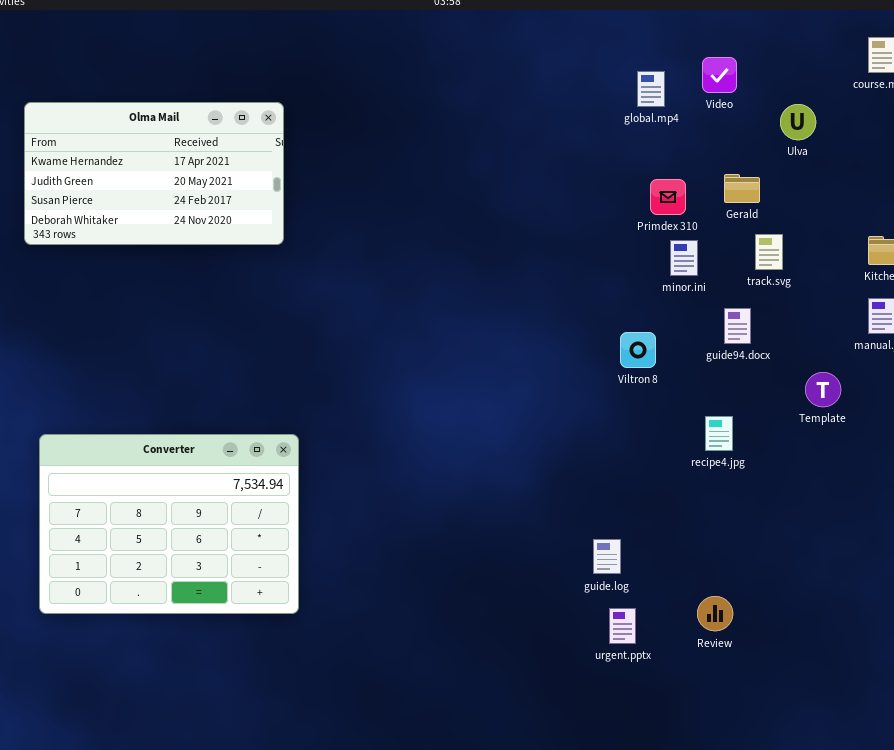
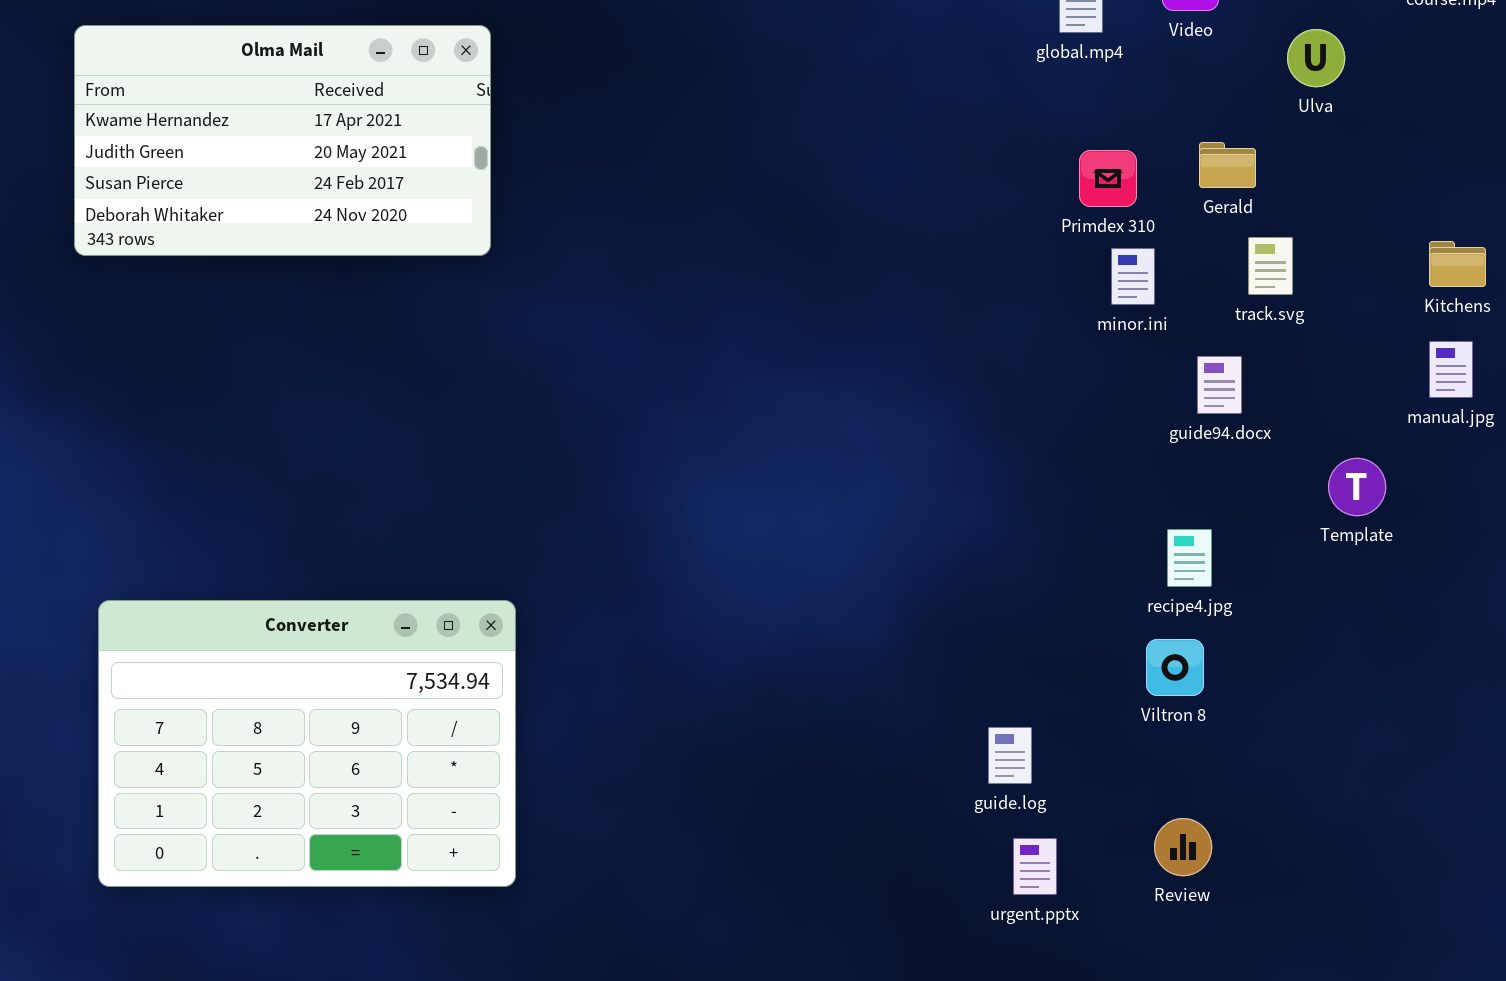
Viltron 8: [620,332,656,368] -> [1146,639,1204,696], moved
Converter: [39,434,299,614] -> [98,600,516,887], moved

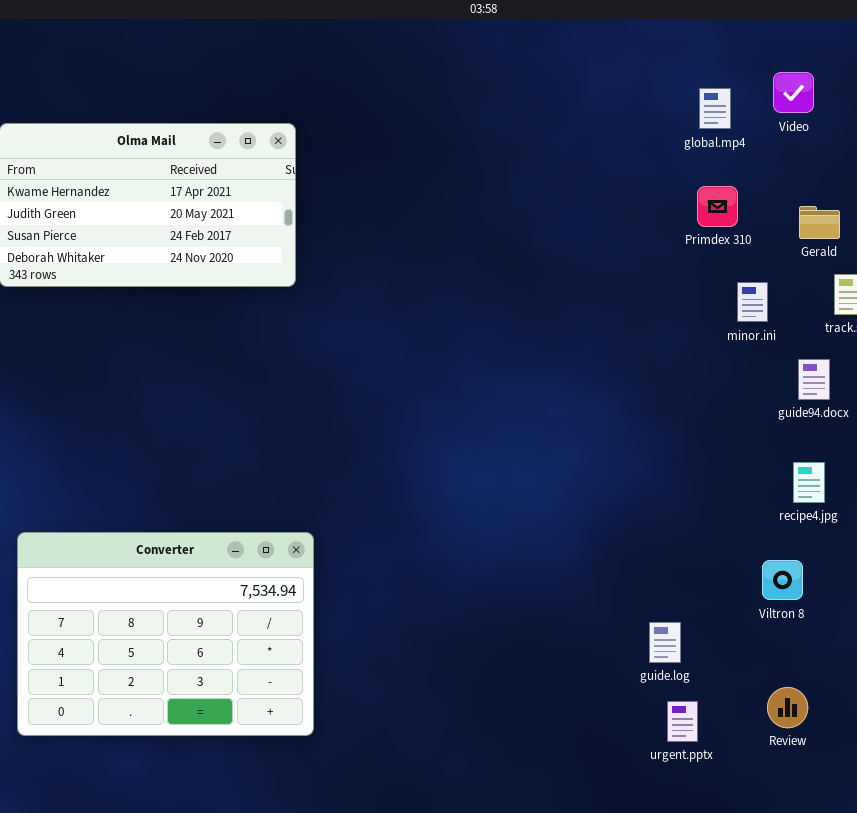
Primdex 310: [1079,150,1137,207] -> [697,186,738,227], moved
recipe4.jpg: [1167,529,1212,587] -> [793,462,825,503], moved

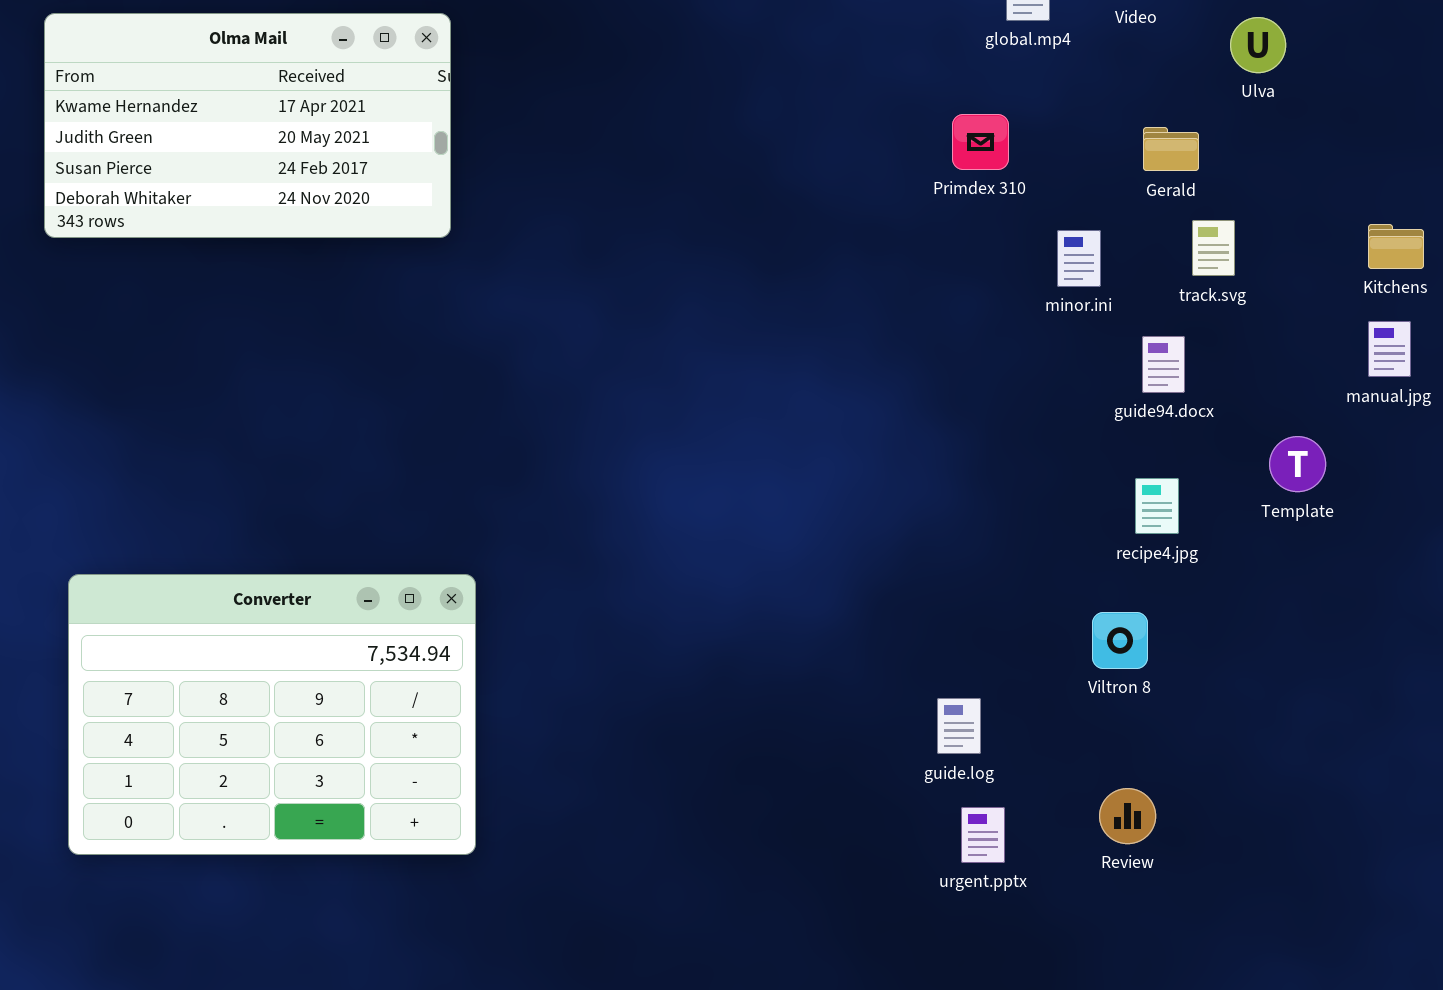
Primdex 310: [697,186,738,227] -> [952,114,1009,170], moved

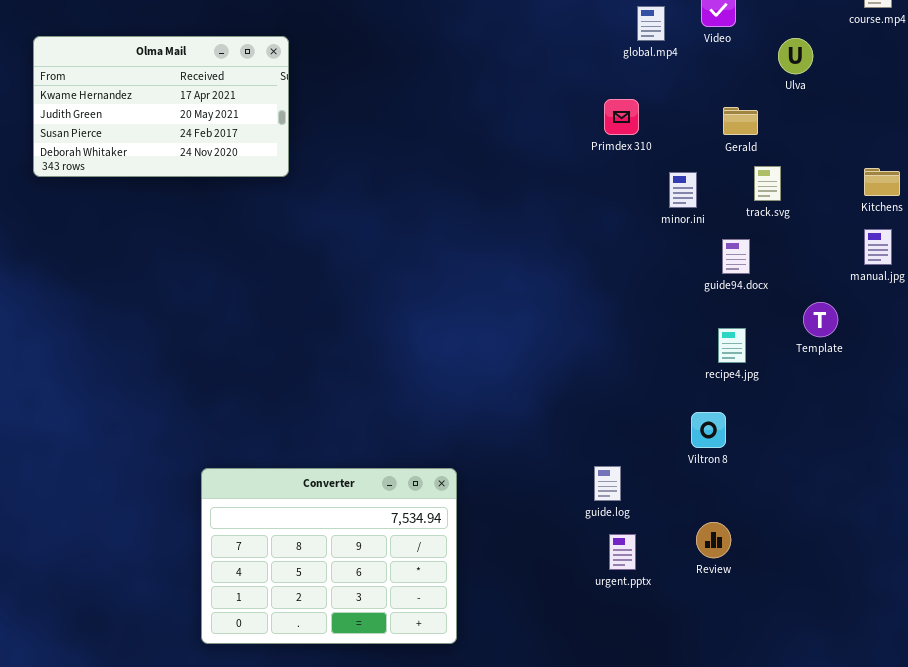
Converter: [68,574,476,855] -> [201,468,457,644], moved

